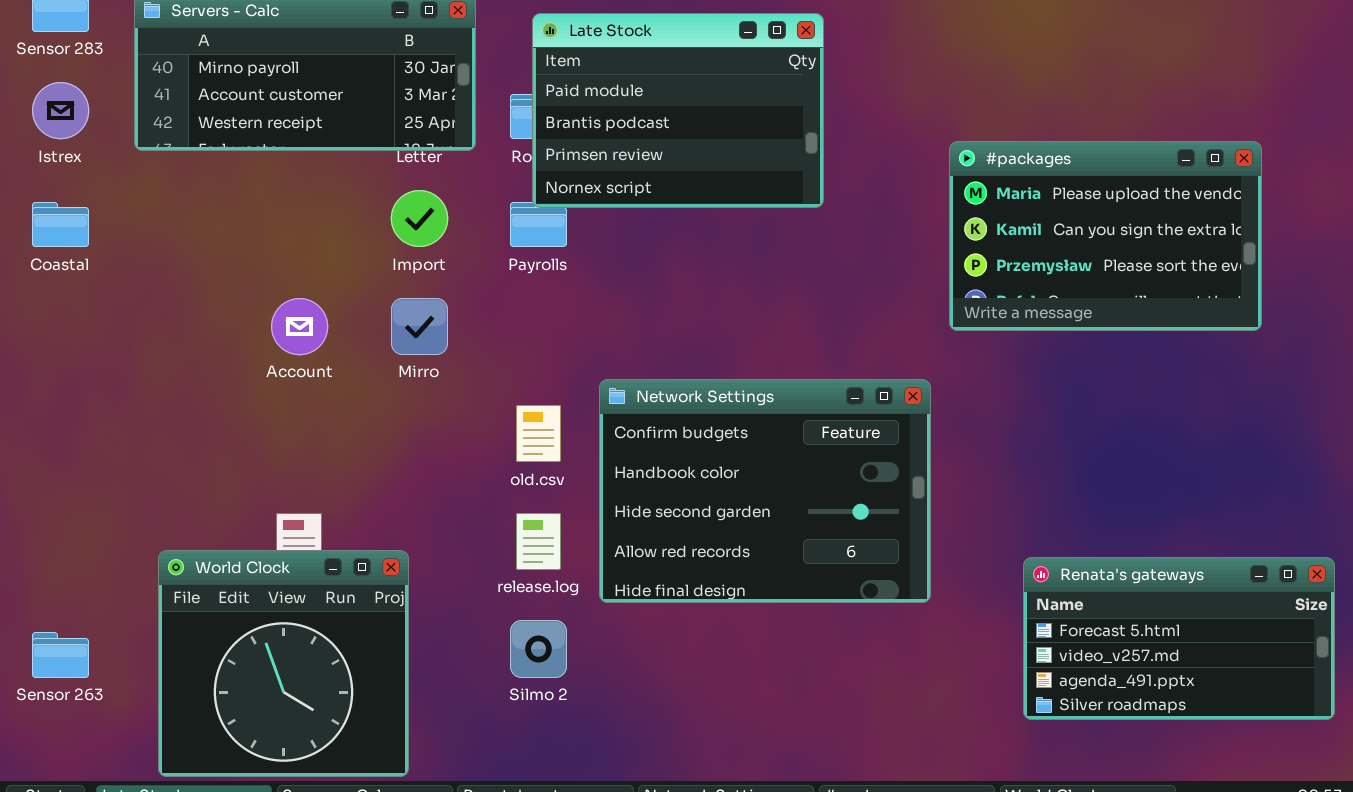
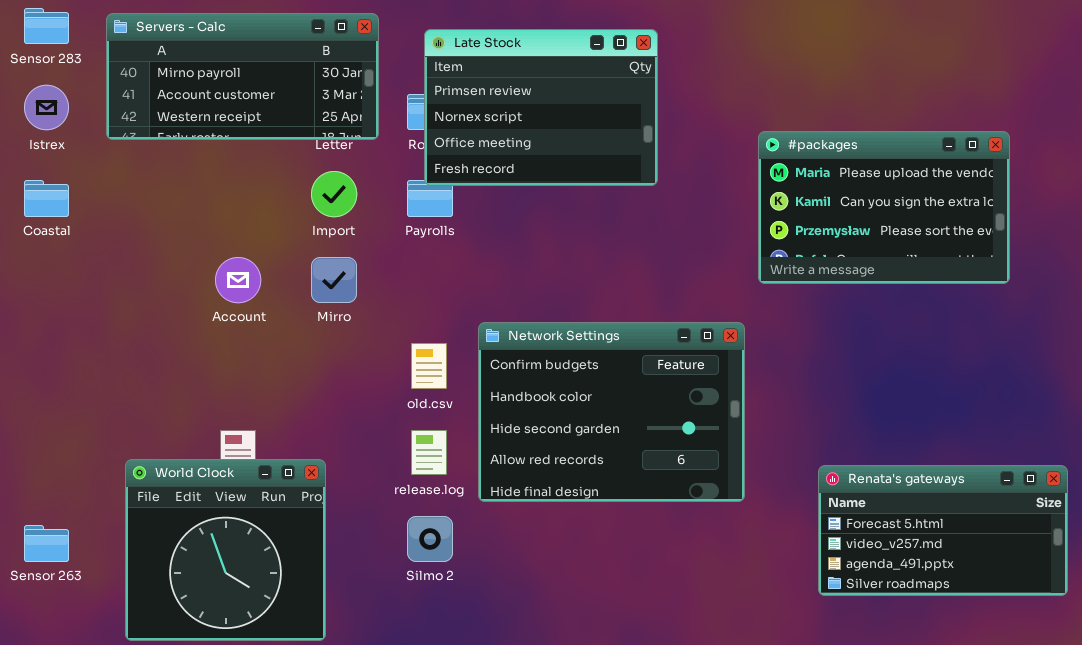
Late Stock: [532,13,824,208] -> [424,29,658,186], scrolled down 2 rows

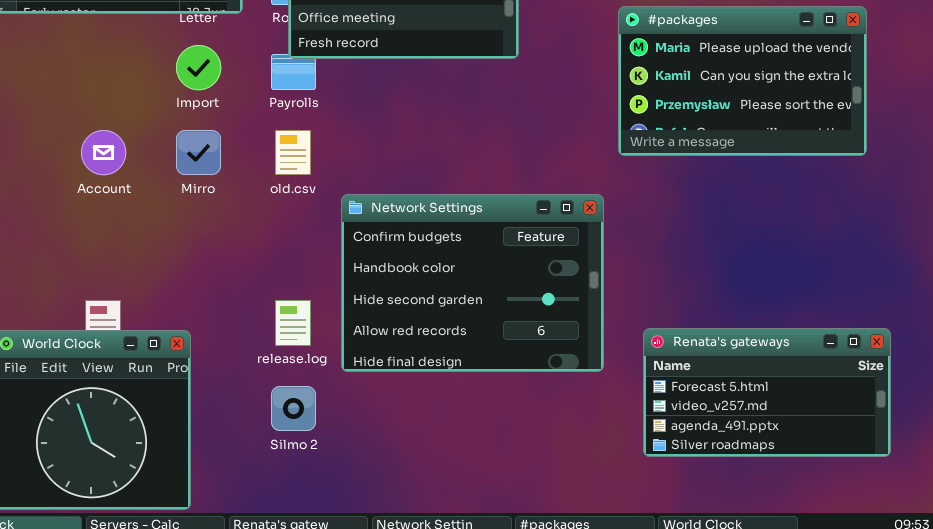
old.csv: [411,343,447,389] -> [275,130,311,175], moved
Renata's gateways: [818,465,1068,596] -> [643,328,891,457], moved

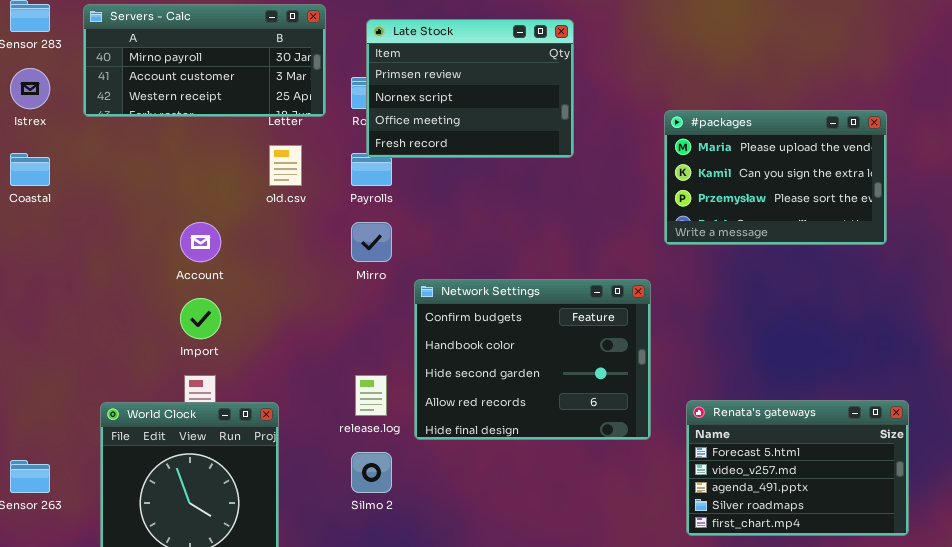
Import: [176,45,221,90] -> [180,298,221,339], moved
Mirro: [176,130,221,175] -> [351,222,392,262], moved
old.csv: [275,130,311,175] -> [269,145,302,186], moved
Renata's gateways: [643,328,891,457] -> [686,400,909,536], resized

